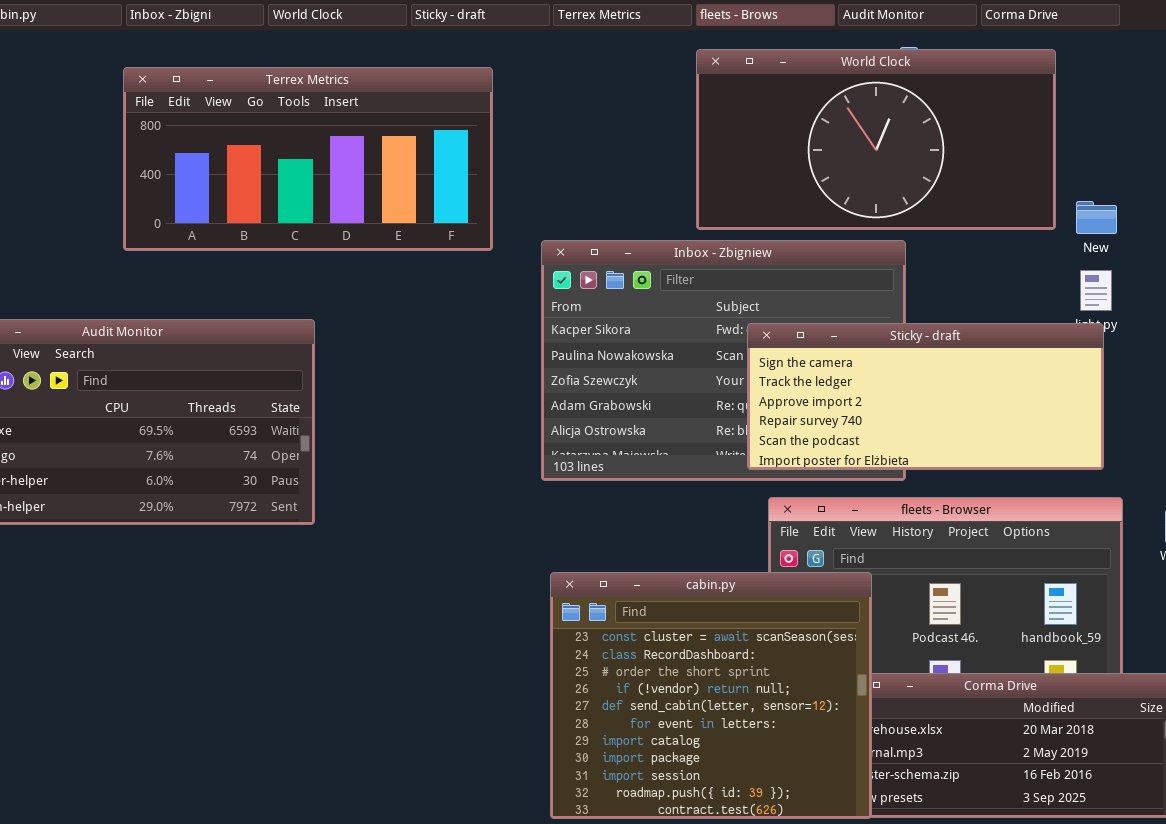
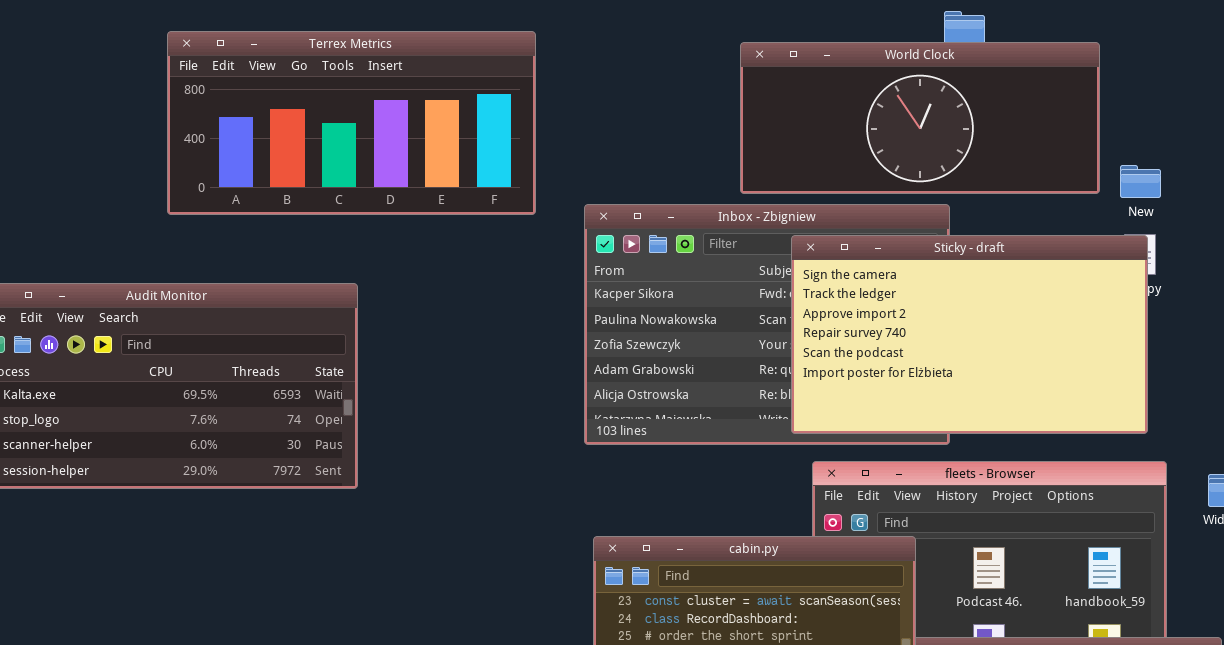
World Clock: [696,49,1056,230] -> [740,42,1100,194], resized
Sticky - draft: [747,323,1104,470] -> [791,235,1148,434], resized

